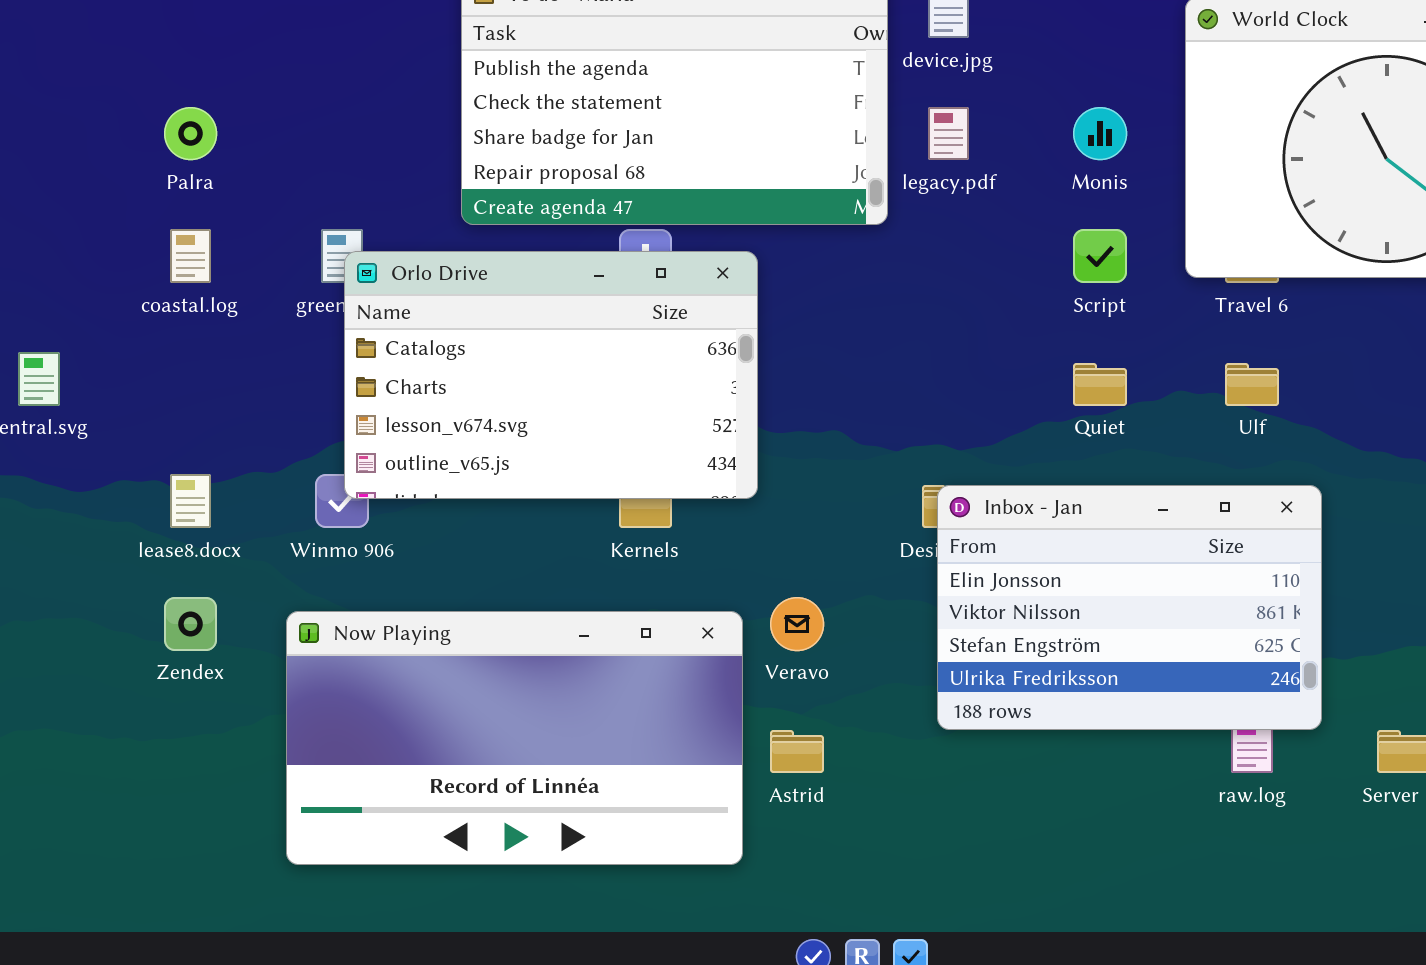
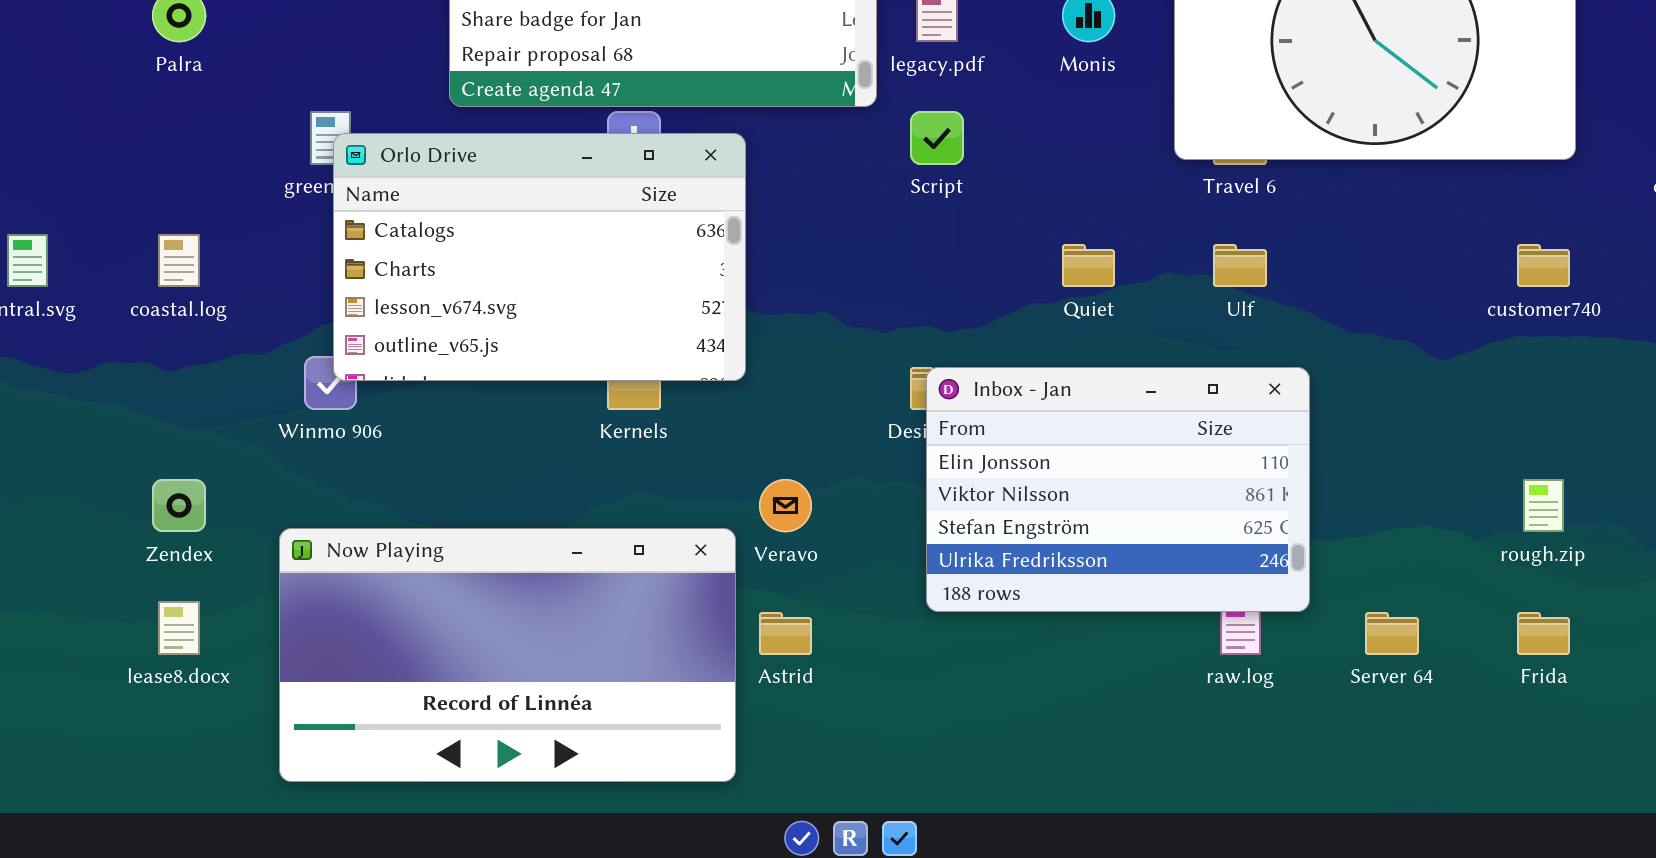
coastal.log: [170,229,211,283] -> [158,234,200,287], moved
Script: [1073,229,1127,283] -> [910,111,964,165], moved
lease8.docx: [170,474,211,528] -> [158,601,200,655], moved
Now Playing: [286,611,743,865] -> [279,528,736,782], moved

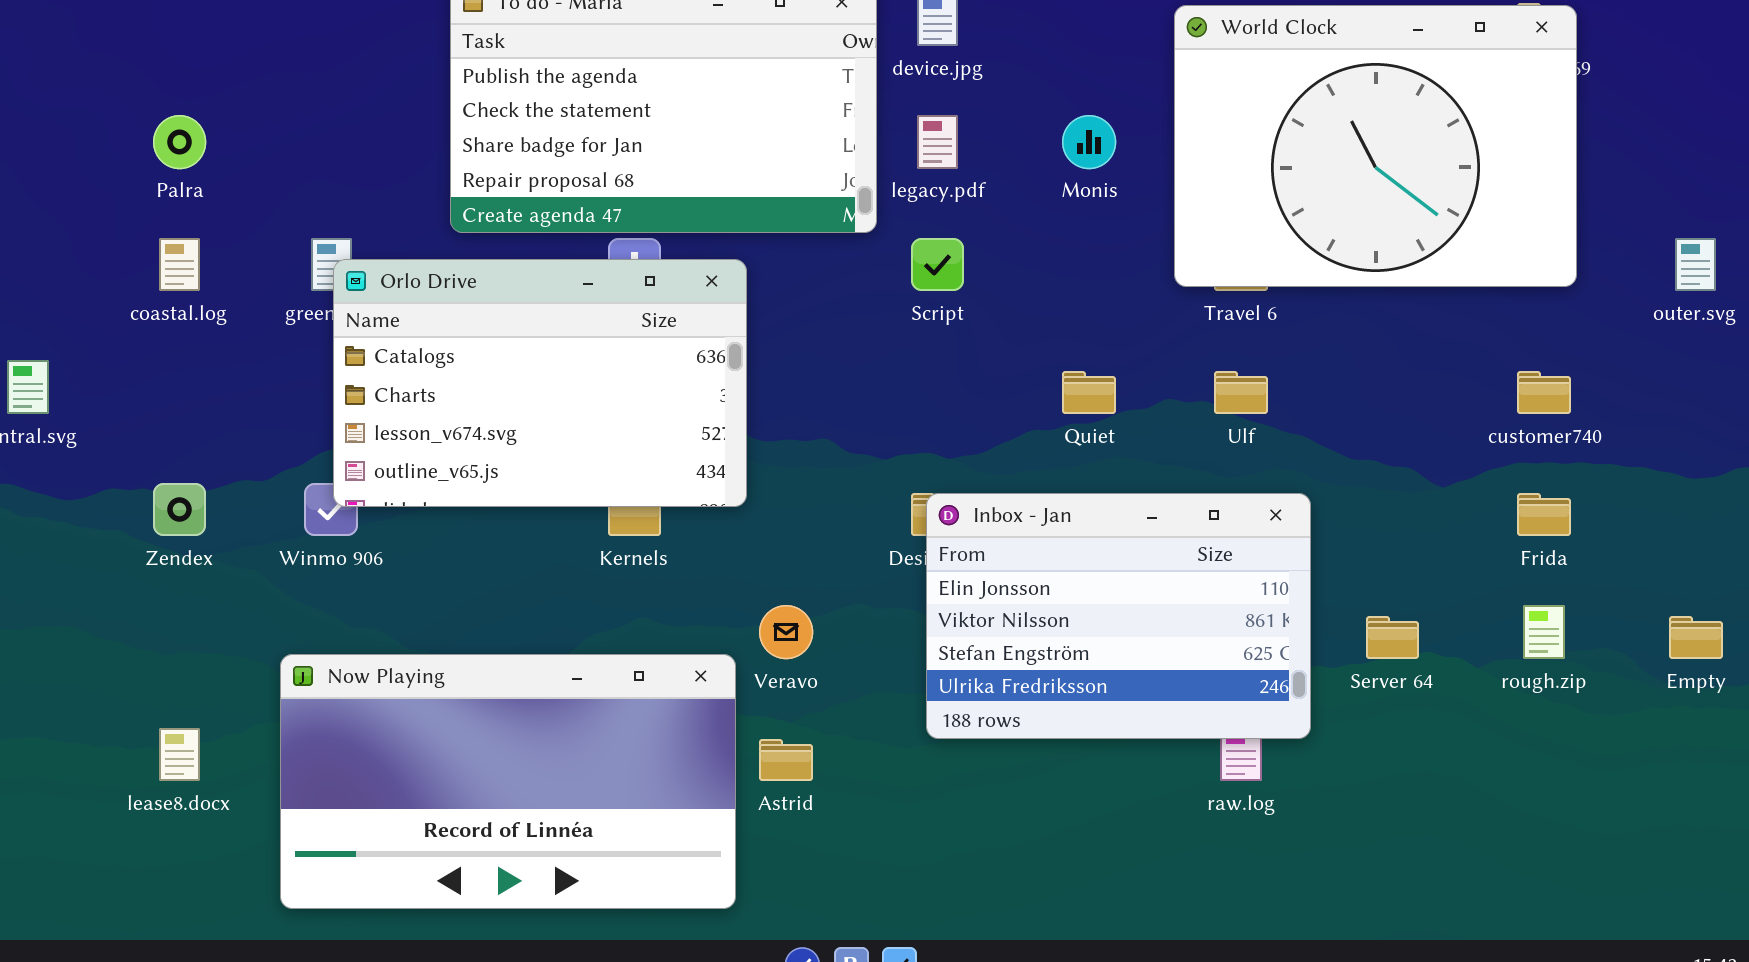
coastal.log: [158,234,200,287] -> [159,238,200,291], moved
Zendex: [152,479,206,532] -> [153,483,206,536], moved
Server 64: [1365,612,1419,655] -> [1366,616,1419,659], moved
Frida: [1517,612,1570,655] -> [1517,493,1571,536], moved

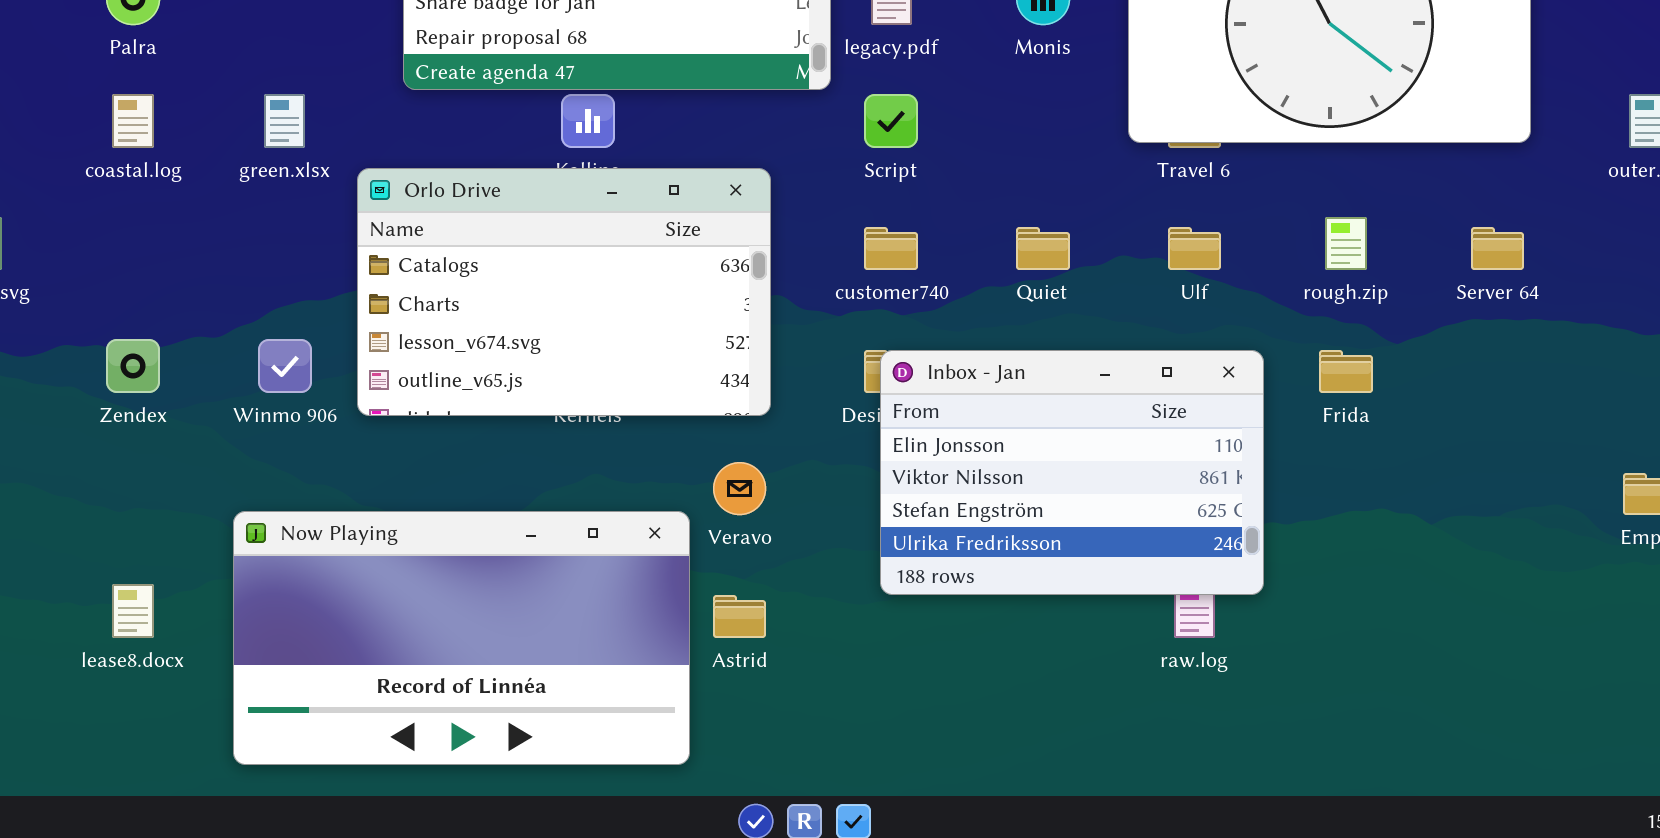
Orlo Drive: [333,259,747,507] -> [357,168,771,416], moved
customer740: [1517,371,1571,414] -> [864,227,918,270], moved
Frida: [1517,493,1571,536] -> [1319,350,1373,393], moved
rough.zip: [1523,605,1565,659] -> [1325,217,1367,270], moved
Server 64: [1366,616,1419,659] -> [1471,227,1524,270], moved

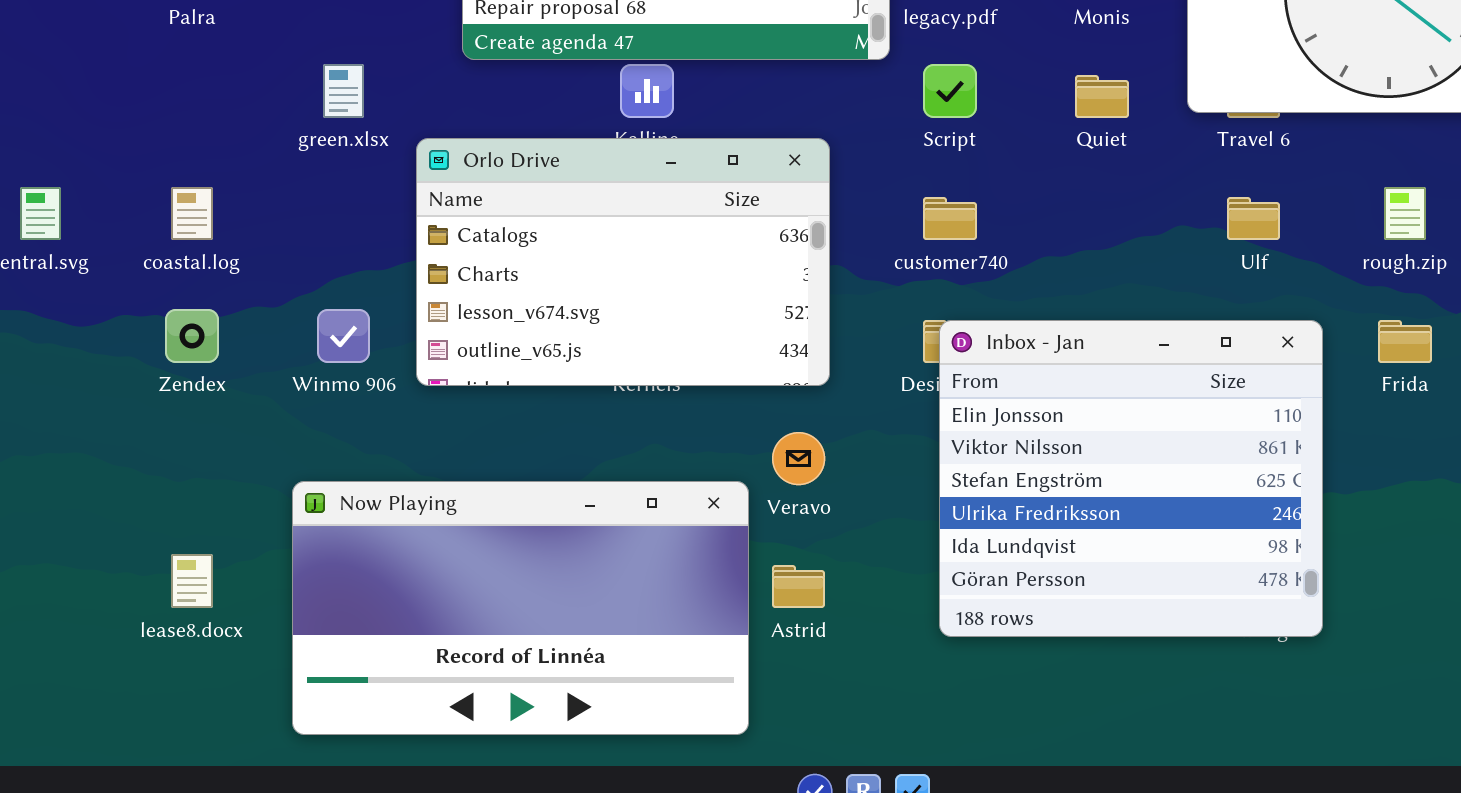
coastal.log: [112,94,154,148] -> [171,187,213,240], moved
Quiet: [1016,227,1070,270] -> [1075,75,1129,118], moved
Inbox - Jan: [880,350,1264,595] -> [939,320,1323,637], resized

